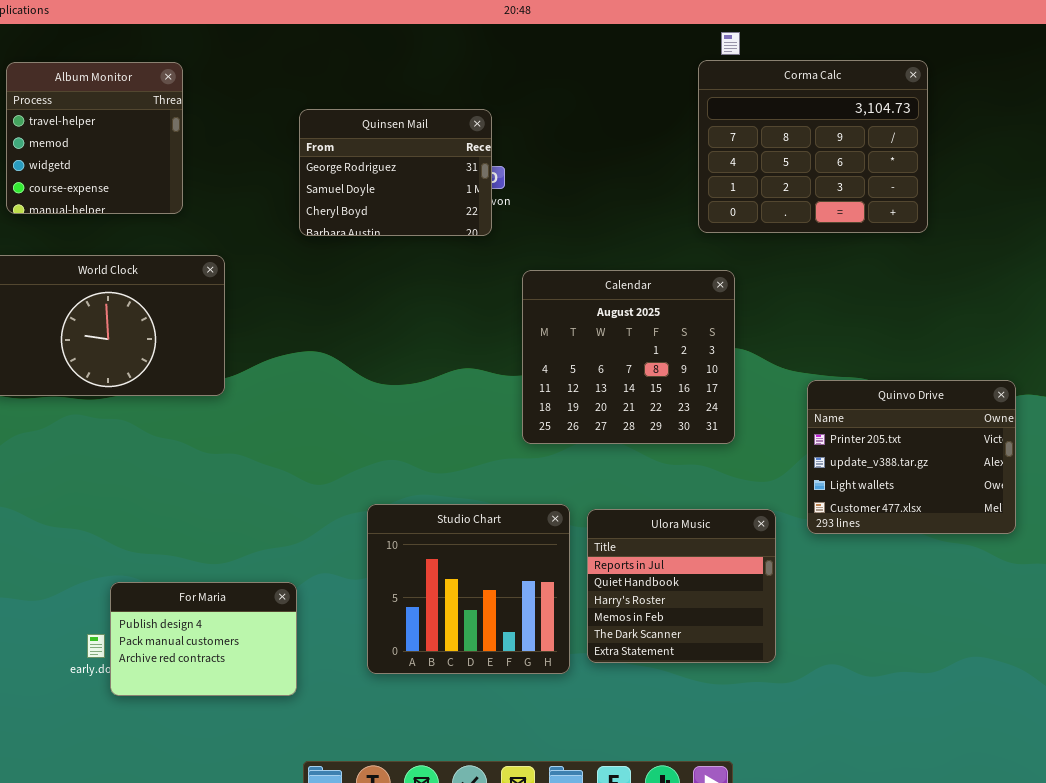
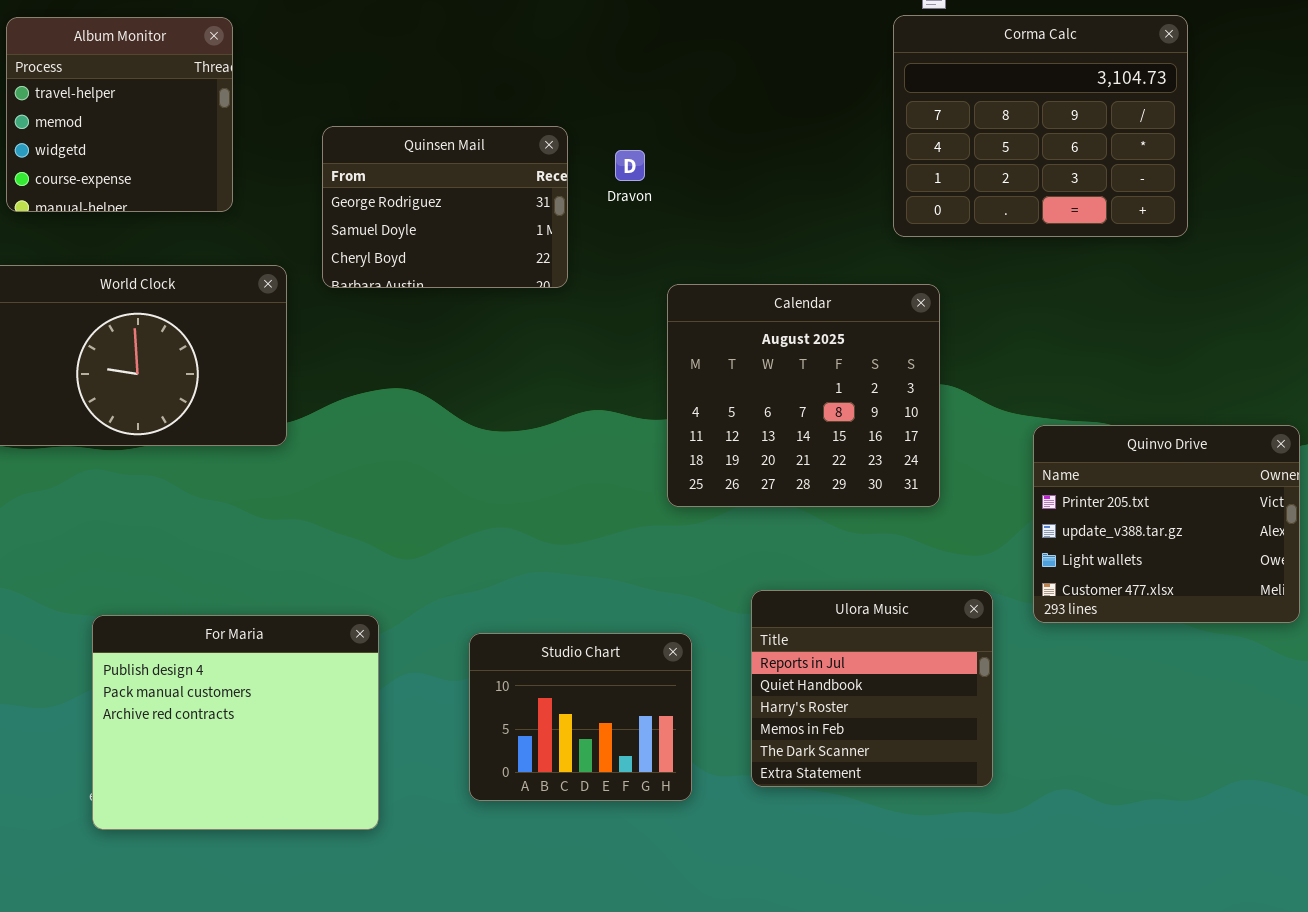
Quinsen Mail: [299,109,492,236] -> [322,126,568,288], moved
Studio Chart: [367,504,570,674] -> [469,633,692,801], resized
For Maria: [110,582,297,696] -> [92,615,379,830], resized

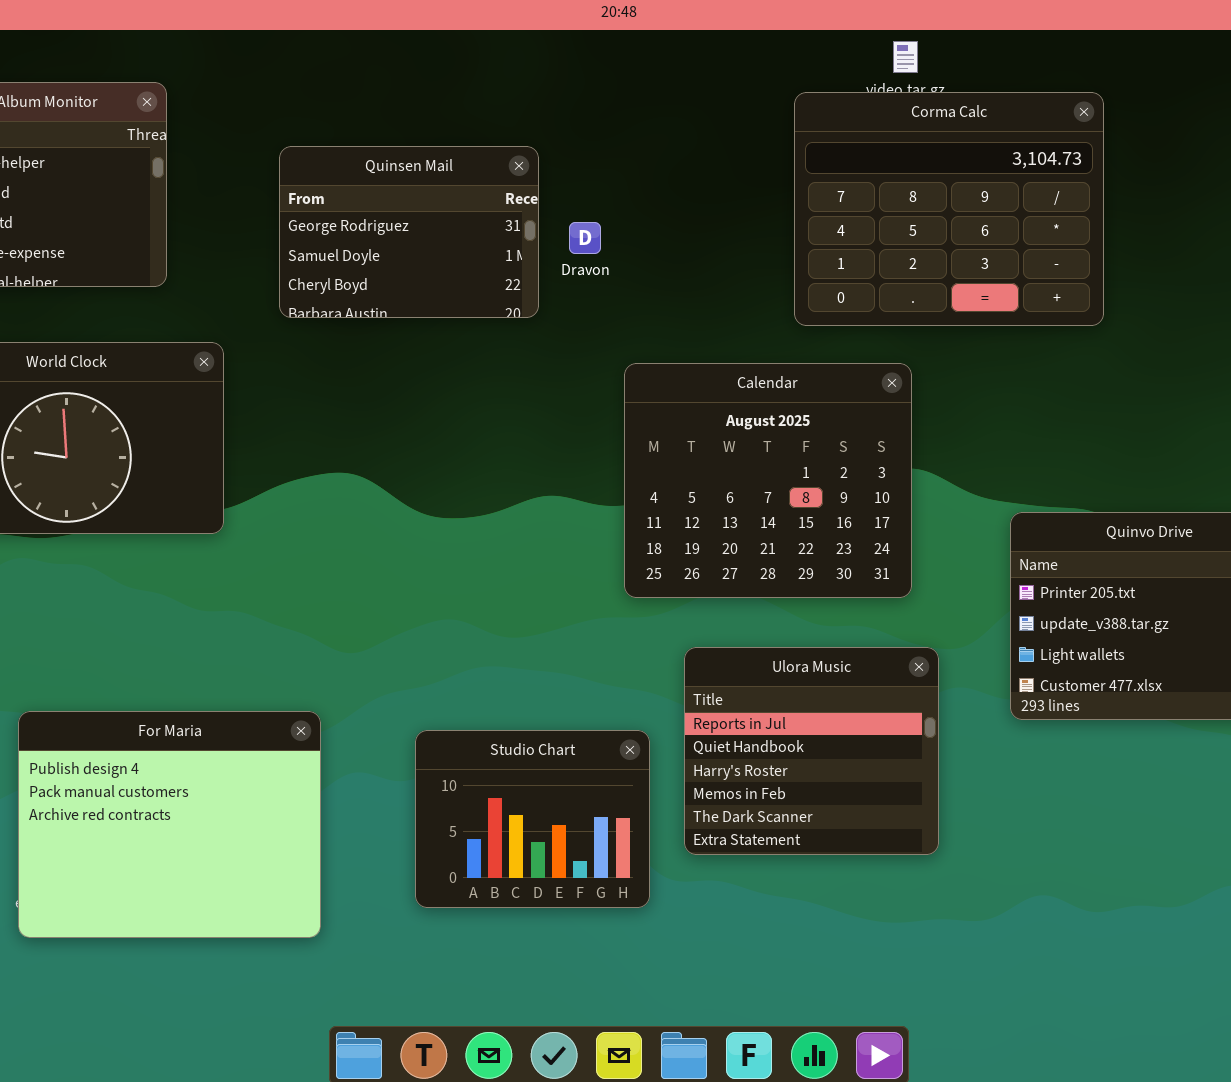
Corma Calc: [893,15,1188,237] -> [794,92,1104,326], moved
Quinsen Mail: [322,126,568,288] -> [279,146,539,318], moved
Ulora Music: [751,590,993,787] -> [684,647,939,855], moved

